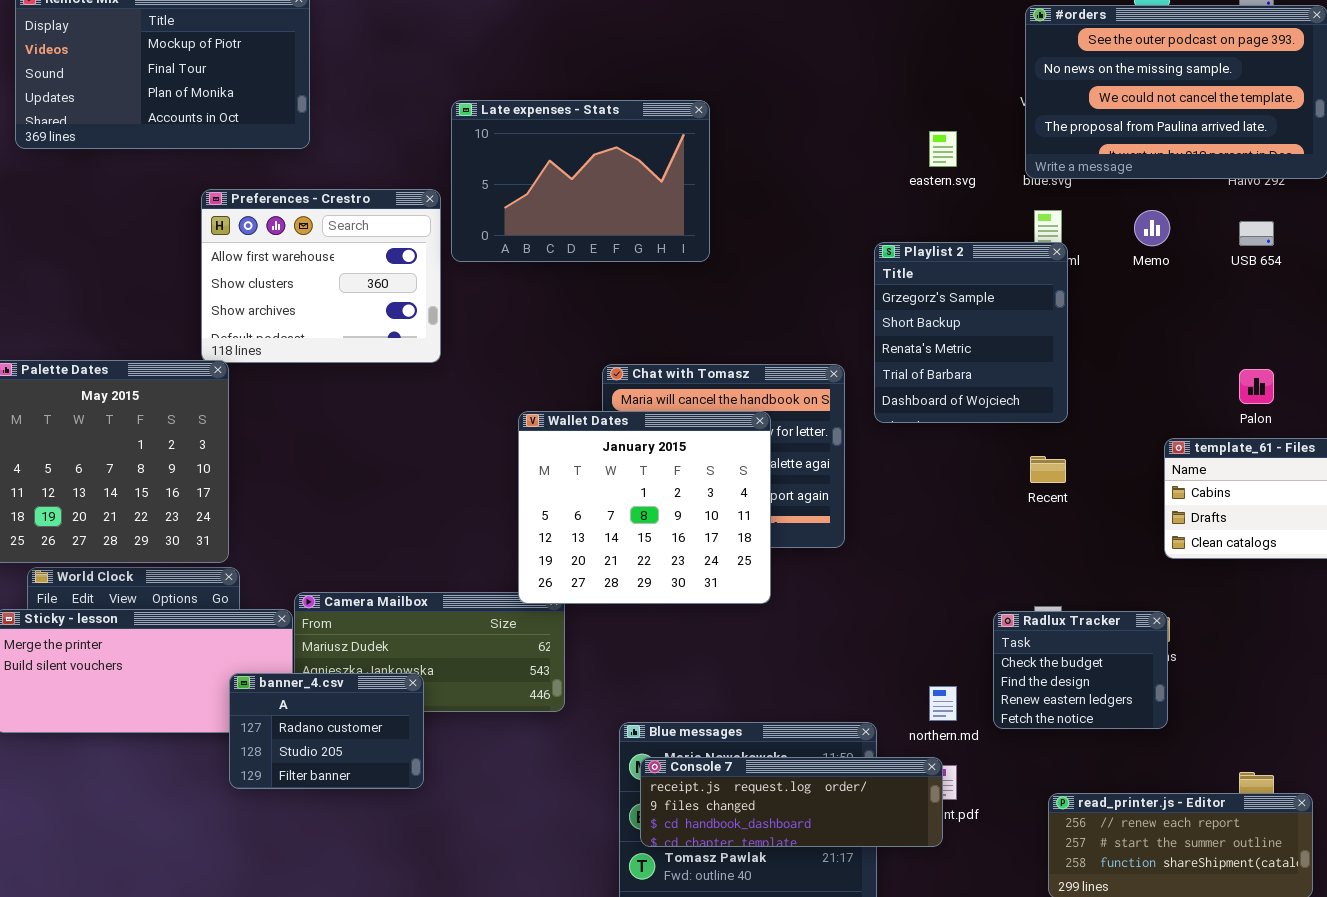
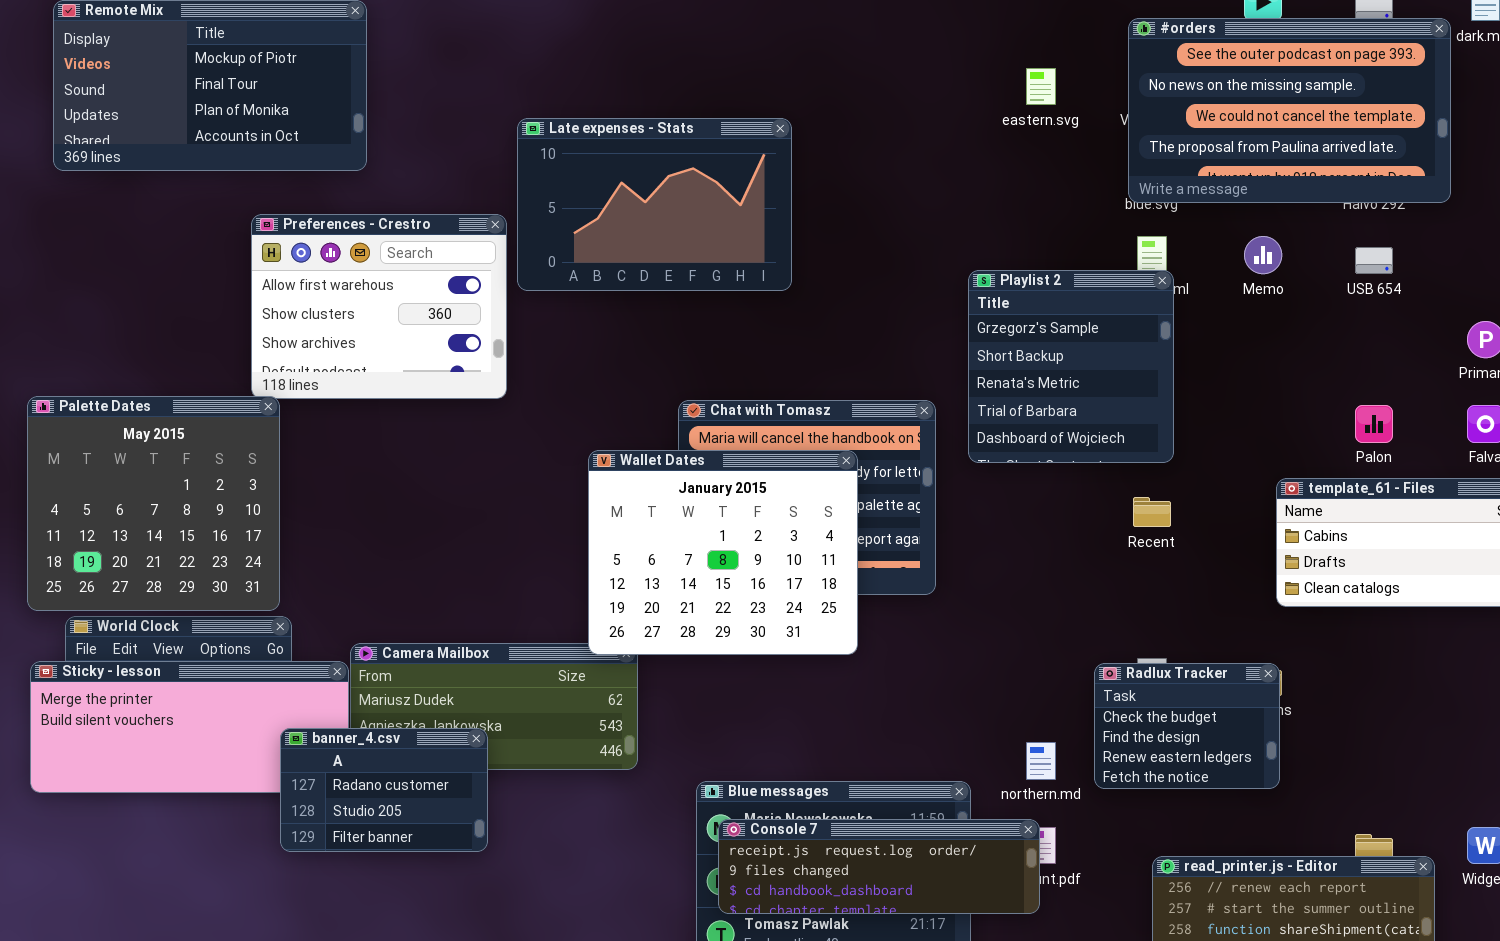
eastern.svg: [929,131,957,167] -> [1026,68,1056,105], moved

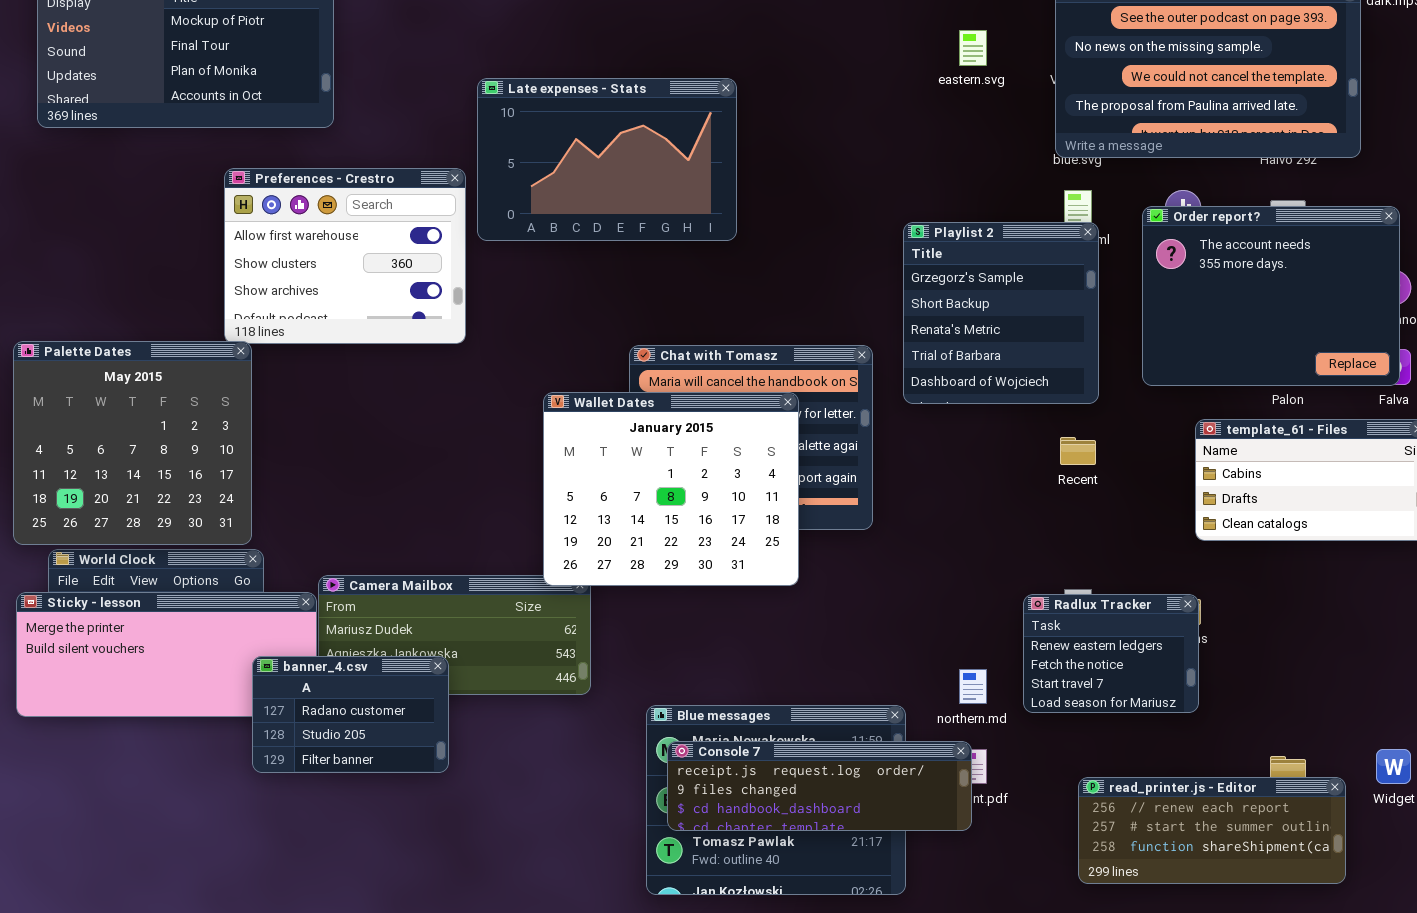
Order report?: none -> [1142,206,1400,386], opened
Radlux Tracker: [1094,663,1280,789] -> [1023,594,1199,713], scrolled down 2 rows

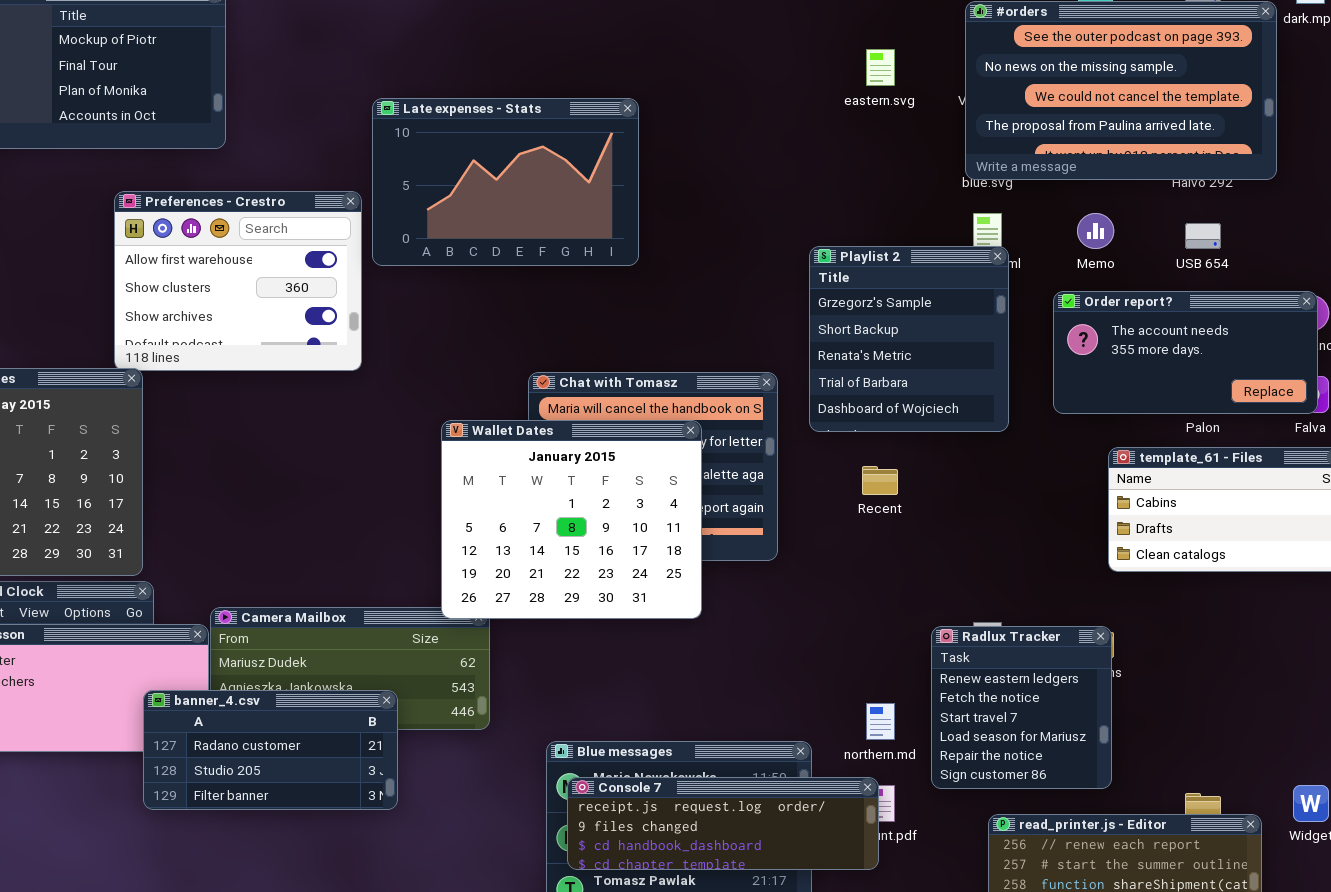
Order report?: [1142,206,1400,386] -> [1053,291,1318,414], resized
Recent: [1060,437,1096,465] -> [862,466,898,495], moved
Radlux Tracker: [1023,594,1199,713] -> [931,626,1112,789], resized
banner_4.csv: [252,656,449,773] -> [143,690,398,810], resized

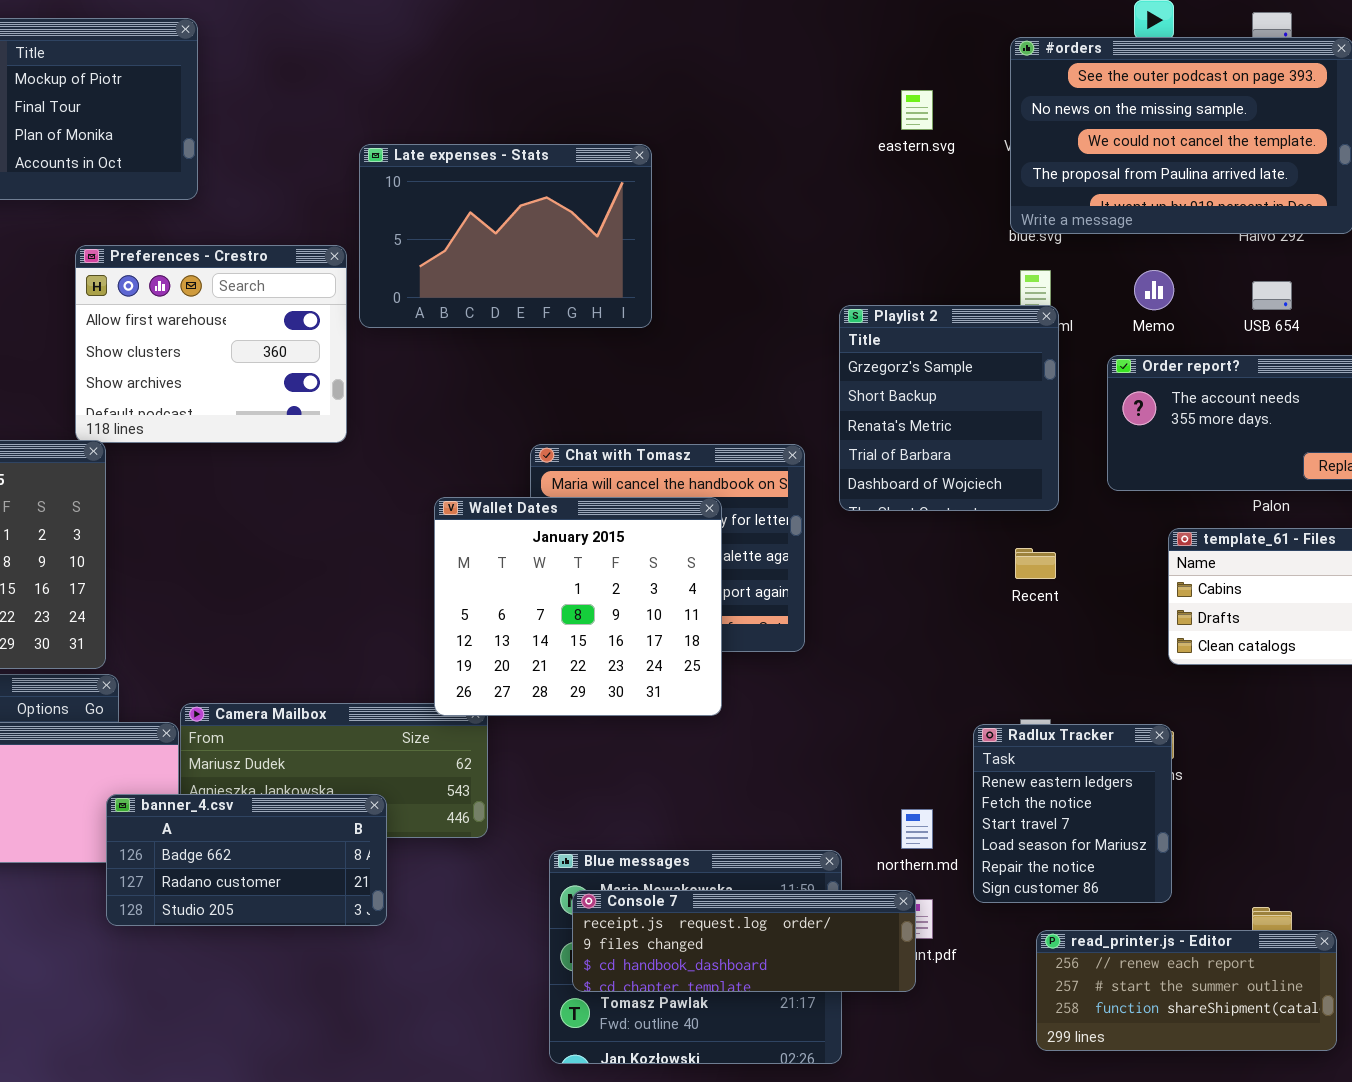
Recent: [862,466,898,495] -> [1015,548,1056,579], moved
banner_4.csv: [143,690,398,810] -> [106,794,387,926], scrolled up 1 row

